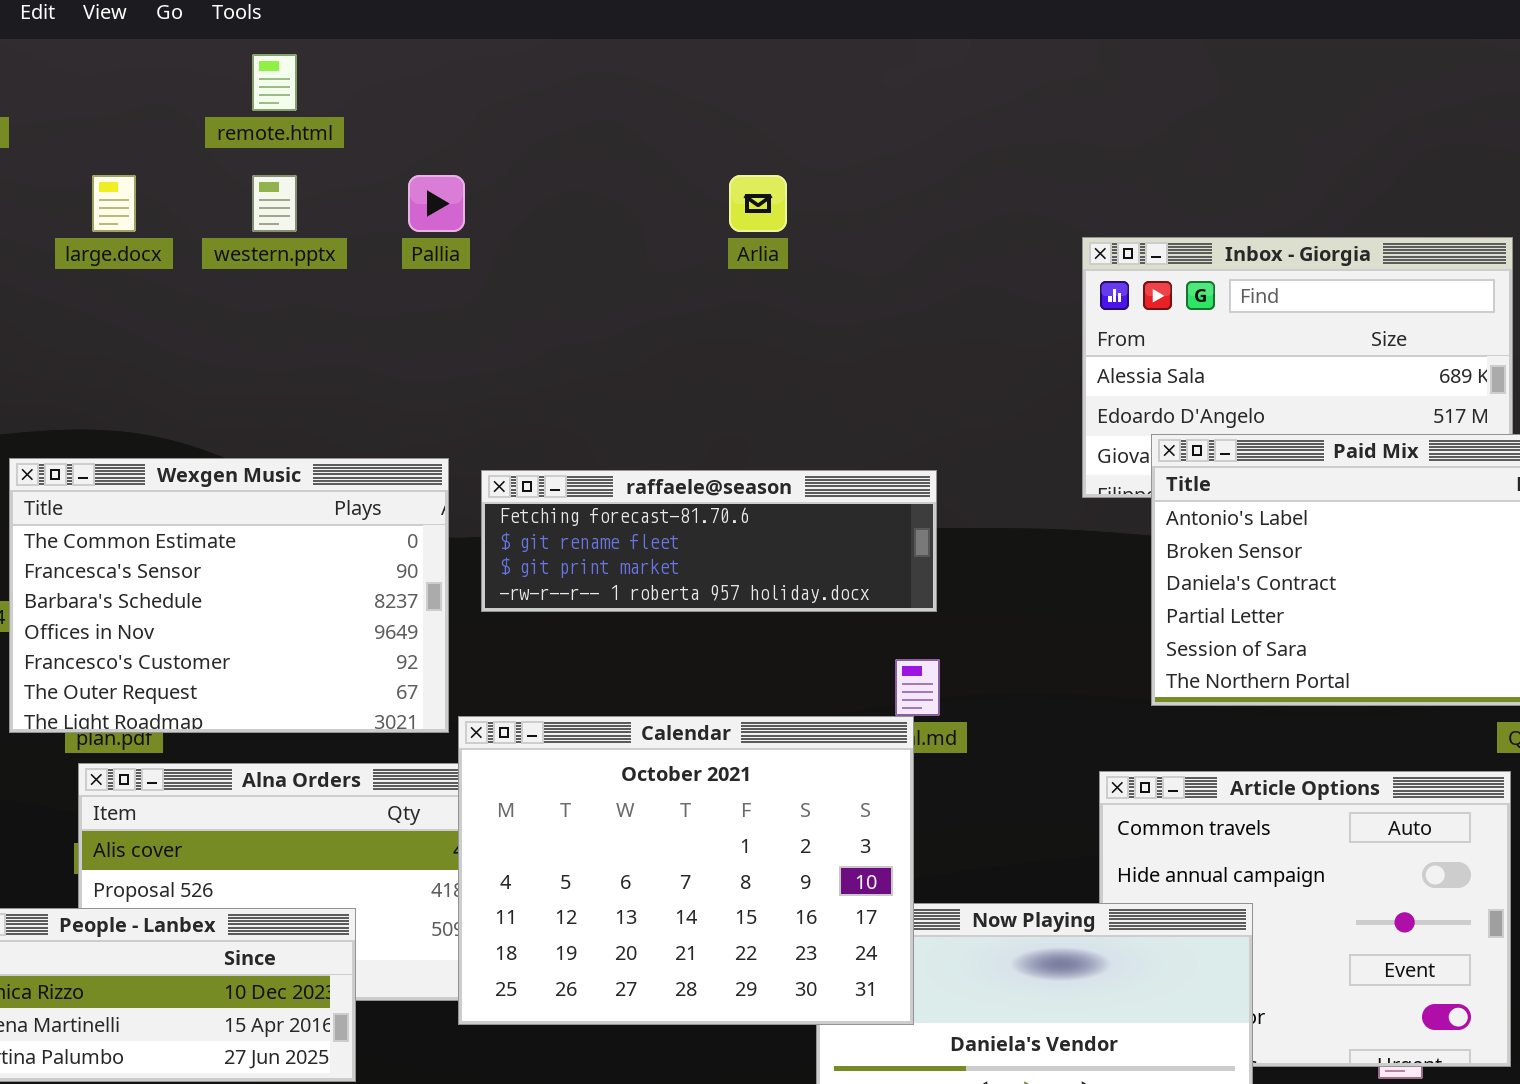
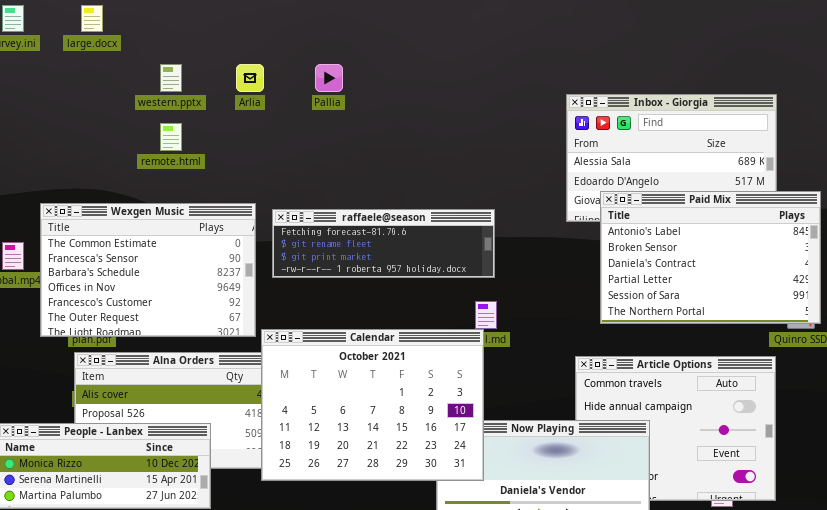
remote.html: [252,54,297,111] -> [160,123,182,151], moved
large.docx: [92,175,136,232] -> [81,5,103,32], moved
Pallia: [408,175,465,232] -> [315,64,343,92], moved
Arlia: [729,175,787,232] -> [236,64,264,92], moved

